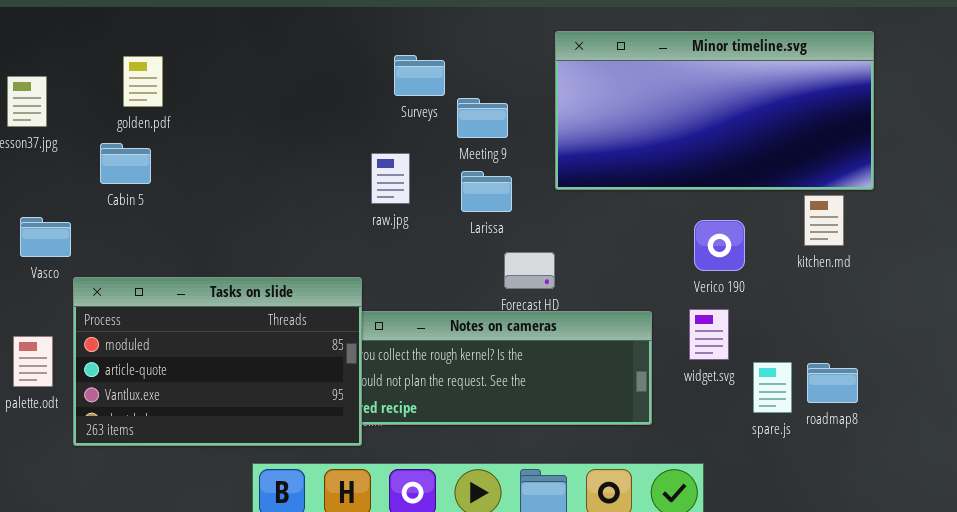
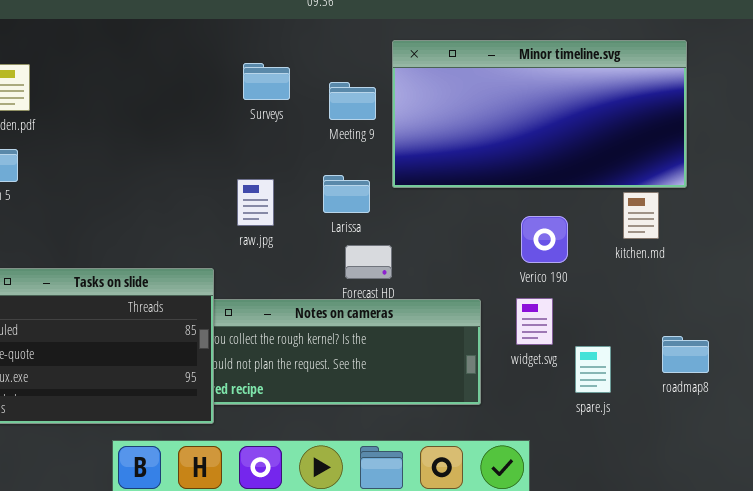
Meeting 9: [457,98,508,138] -> [329,82,376,120], moved
raw.jpg: [371,153,410,204] -> [237,179,274,226], moved
Larissa: [461,171,512,212] -> [323,175,370,213], moved
roadmap8: [807,363,858,403] -> [662,336,709,373], moved

